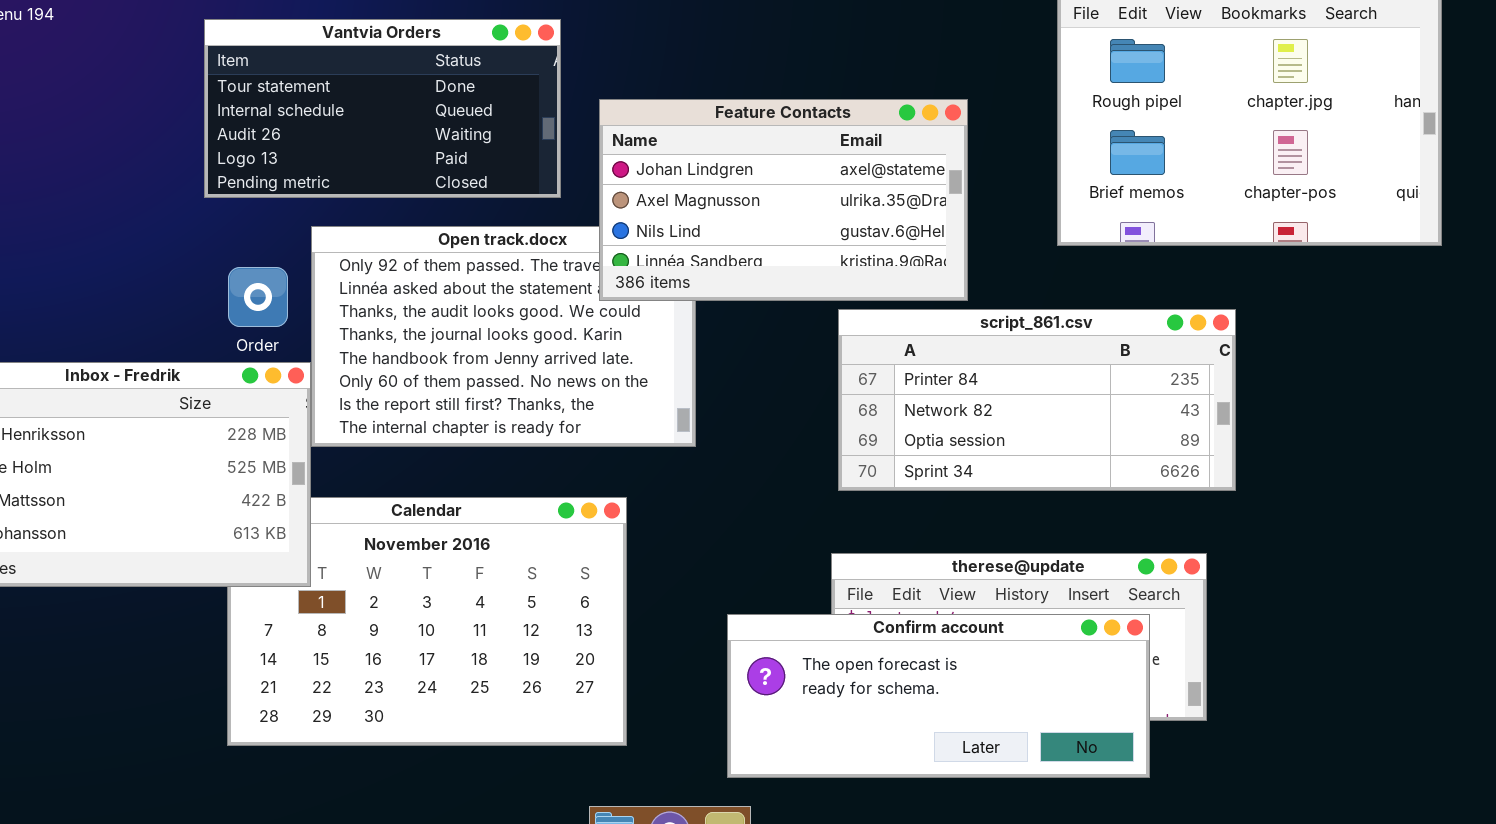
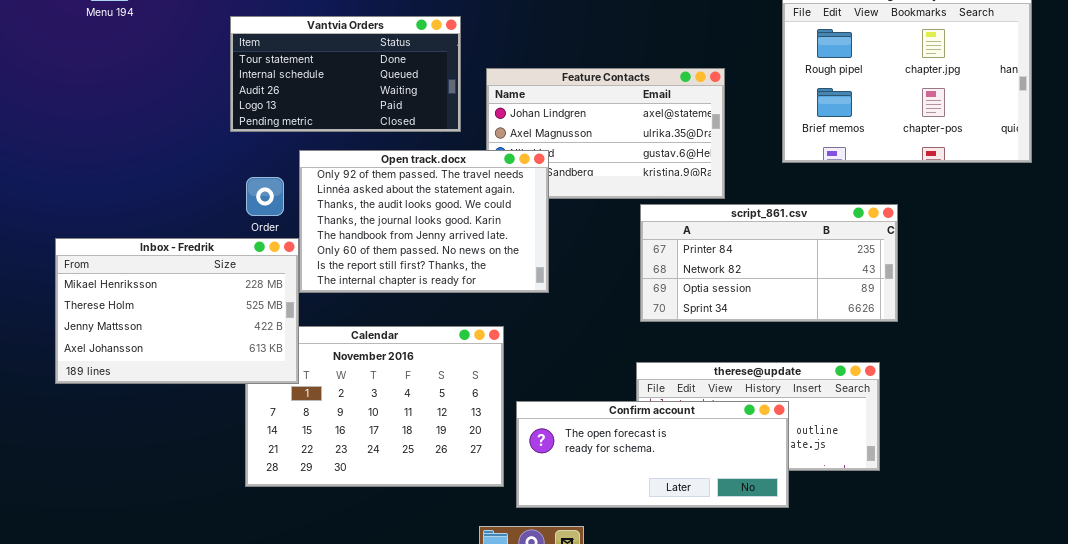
Open track.docx: [311,226,696,447] -> [299,150,549,293], raised
Confirm account: [727,614,1150,778] -> [516,401,789,508], moved

